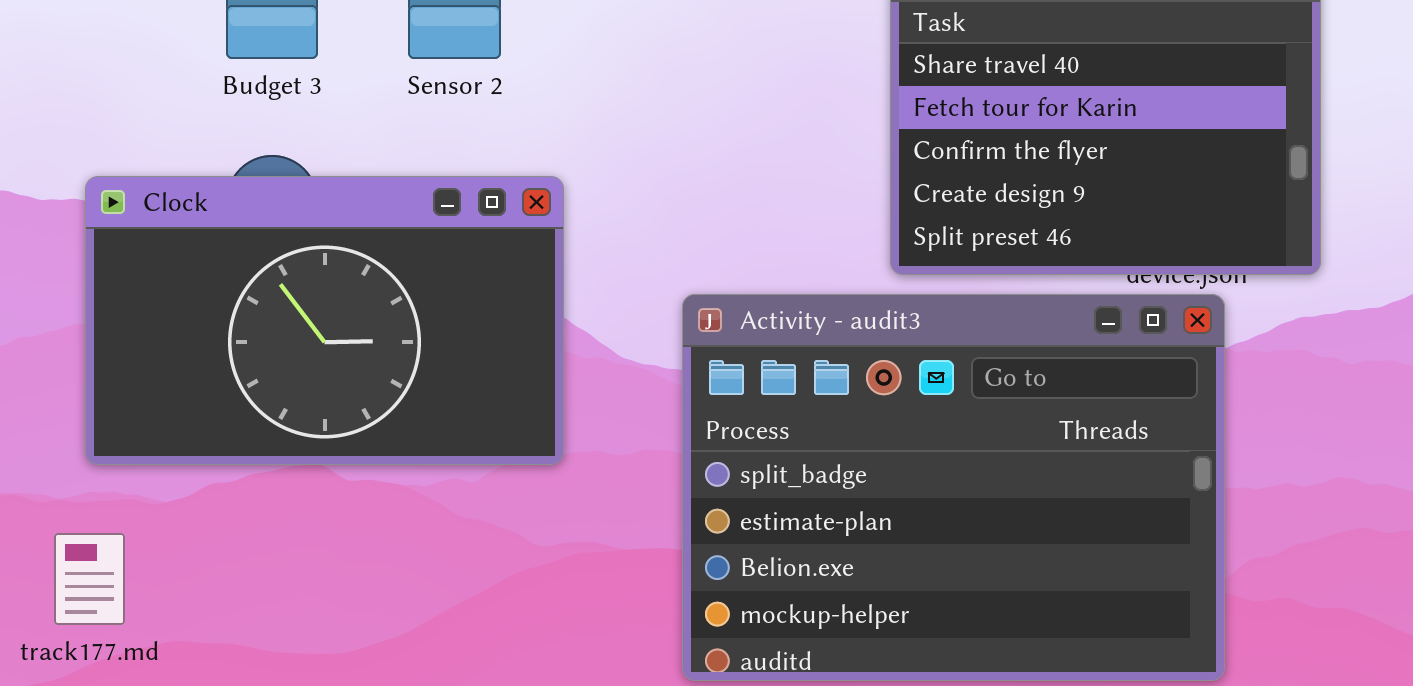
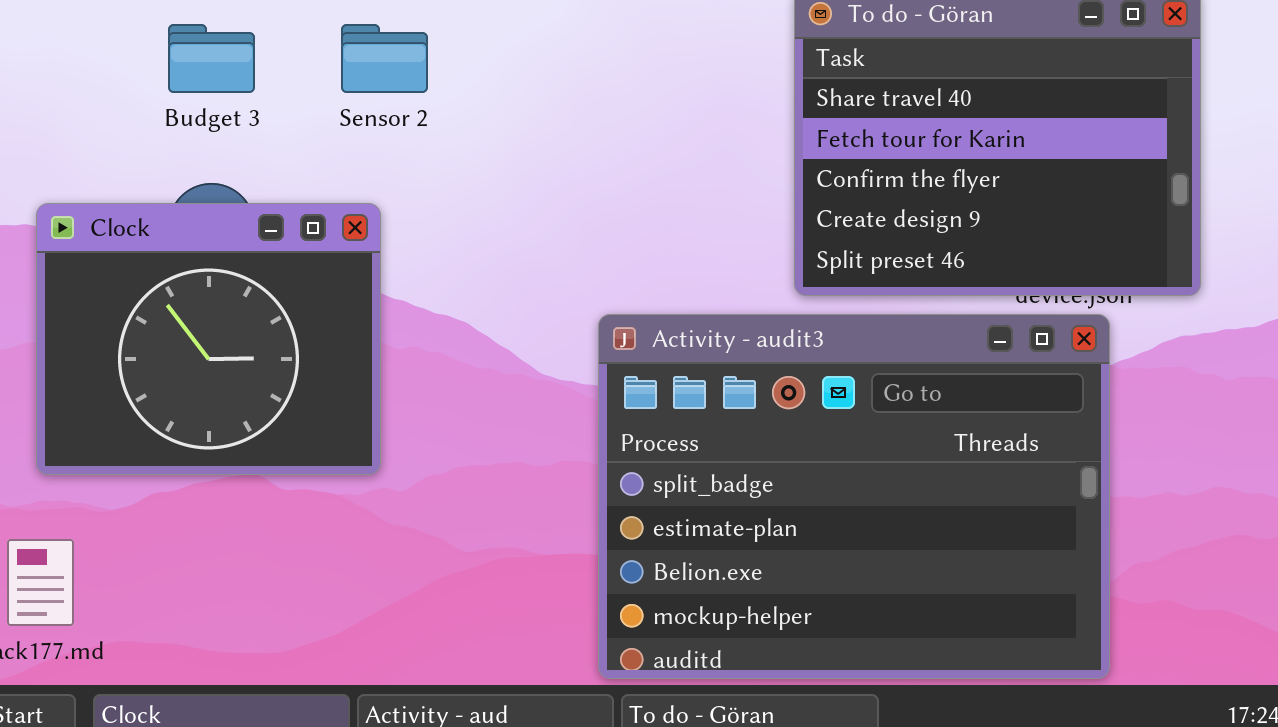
Clock: [85,176,564,465] -> [36,203,381,475], resized

